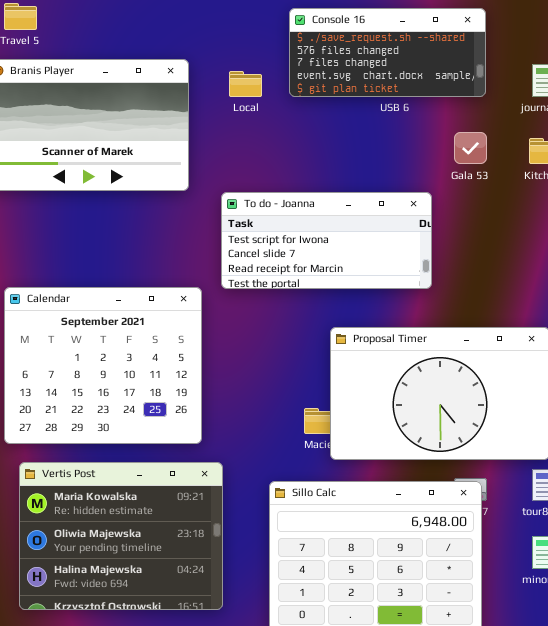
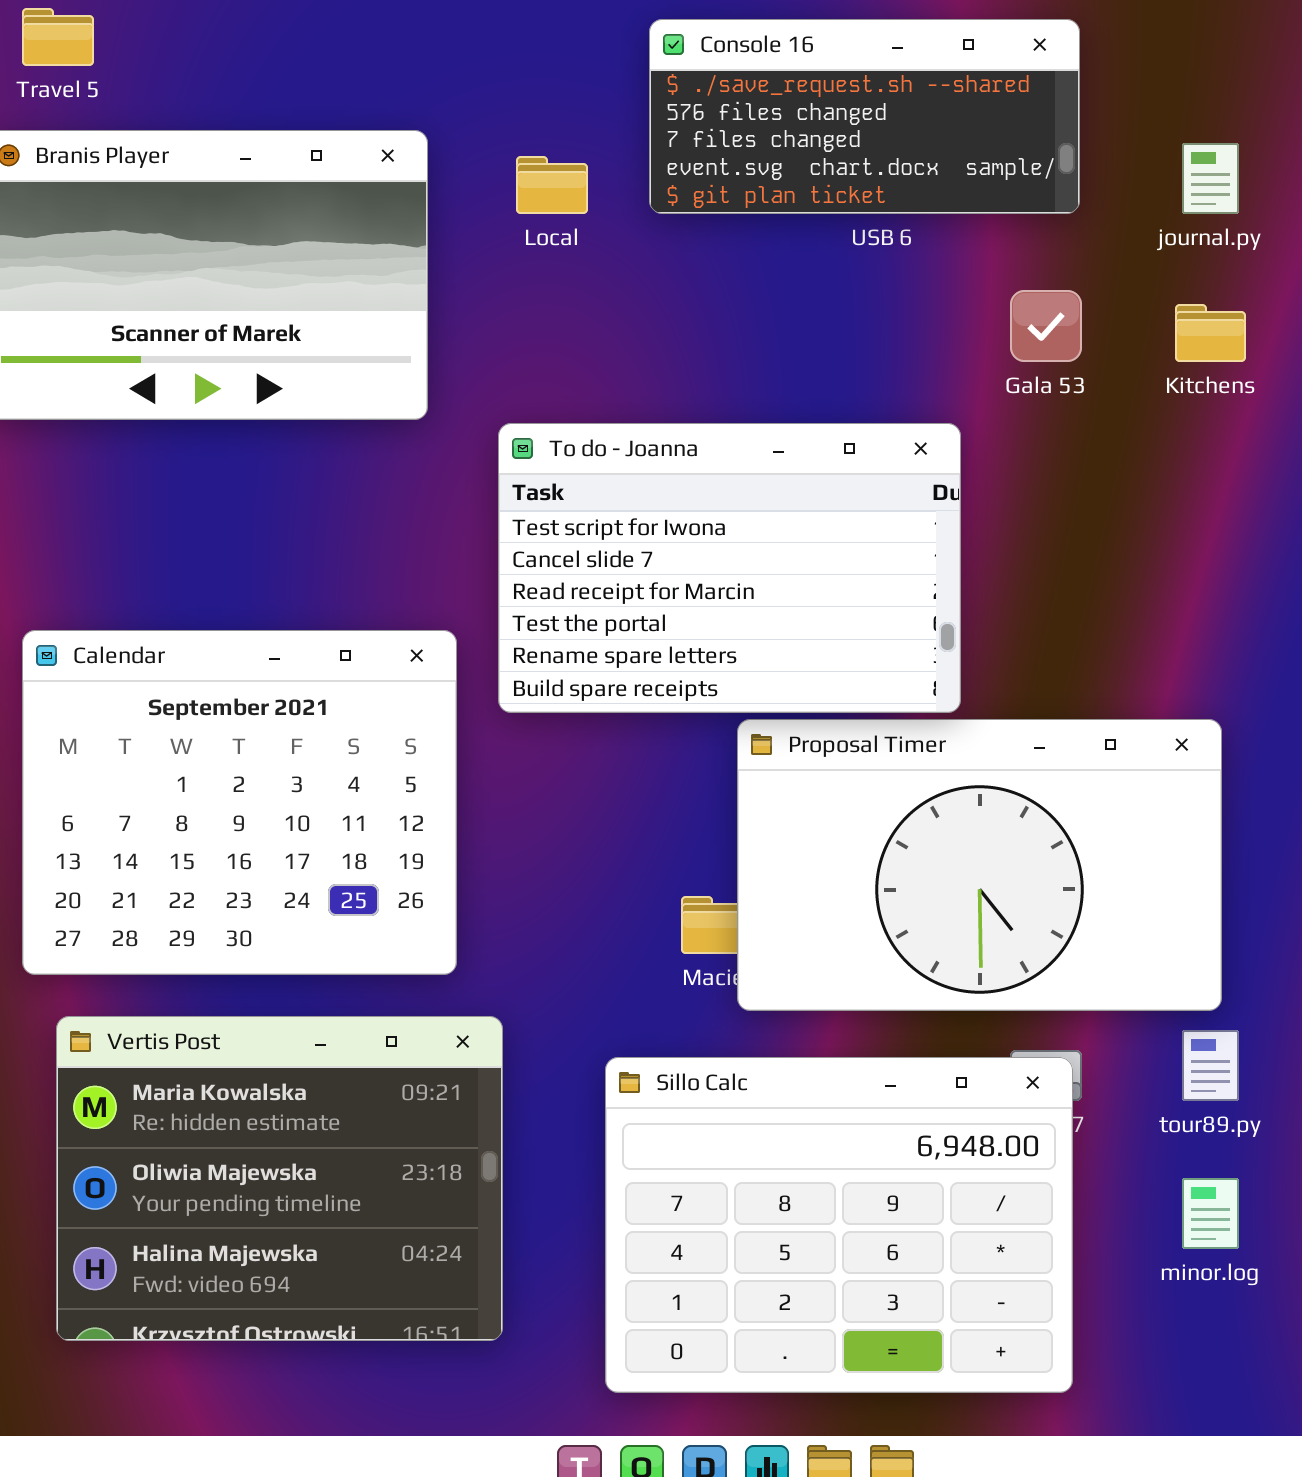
To do - Joanna: [221,192,432,289] -> [498,423,961,713], resized

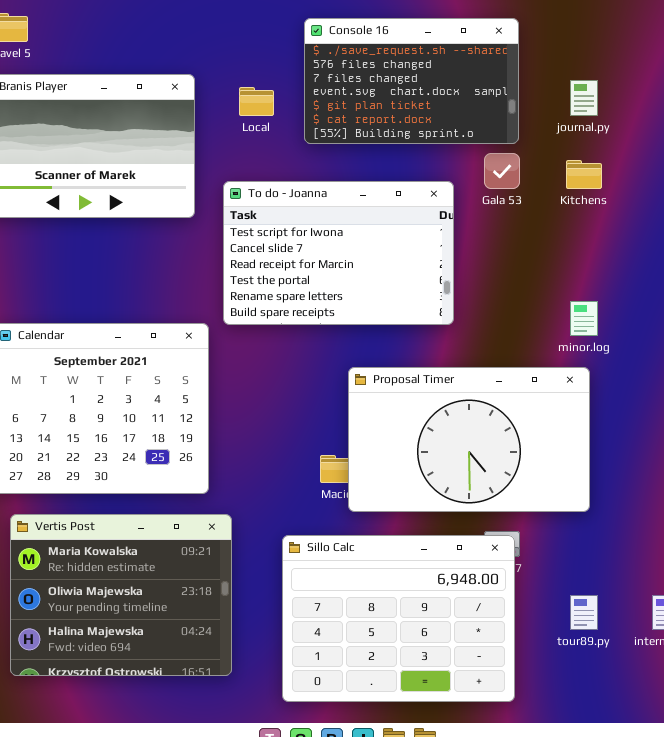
Console 16: [649,19,1080,214] -> [304,18,519,144], resized
To do - Joanna: [498,423,961,713] -> [223,181,454,325], moved
tour89.py: [1182,1030,1239,1101] -> [570,595,598,630], moved
minor.log: [1182,1178,1239,1249] -> [570,301,598,336], moved

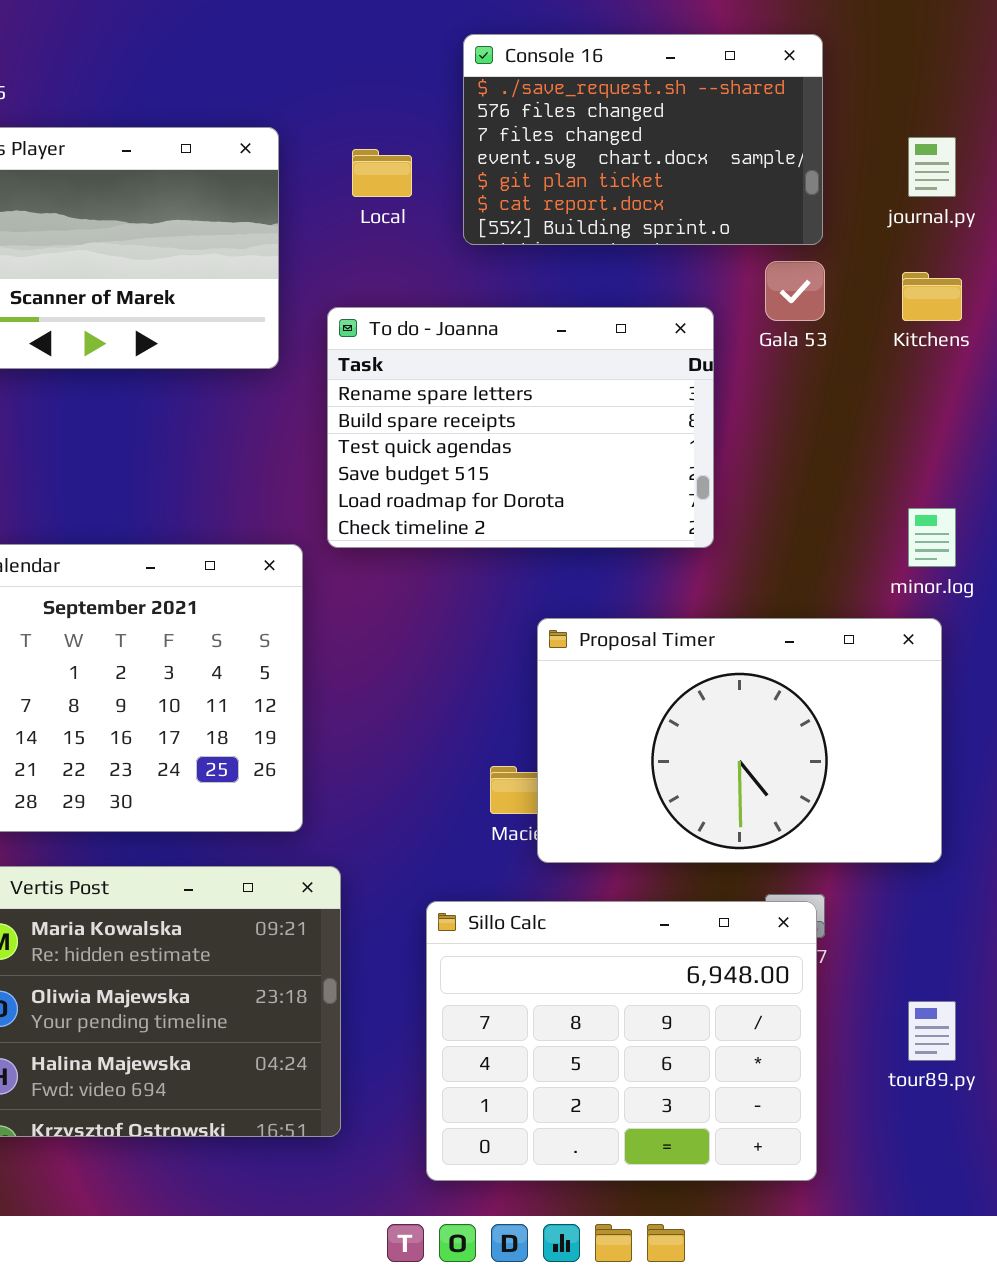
To do - Joanna: [223,181,454,325] -> [327,307,714,548], scrolled down 4 rows

